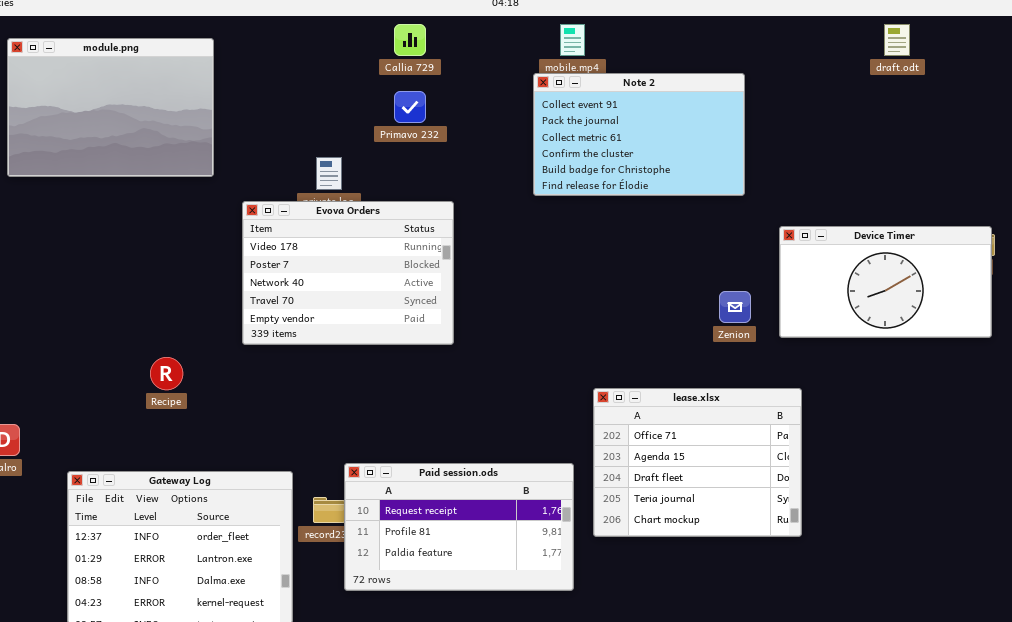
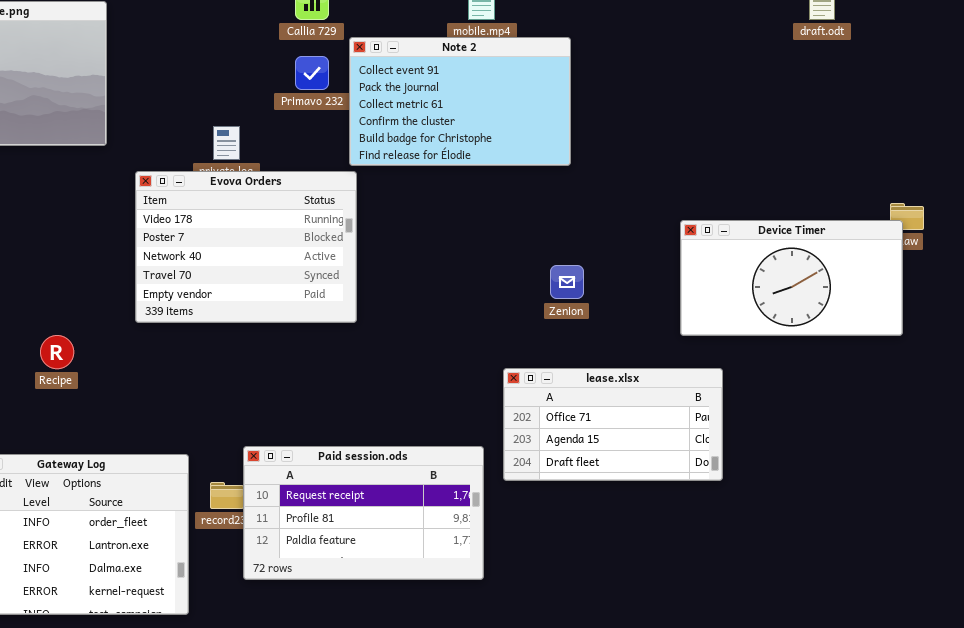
Note 2: [533,73,745,196] -> [349,37,571,166], moved
Device Timer: [779,226,992,338] -> [680,220,903,336], moved
Zenion: [719,291,751,323] -> [550,265,584,299], moved
lease.xlsx: [593,388,802,537] -> [503,368,723,481], resized

